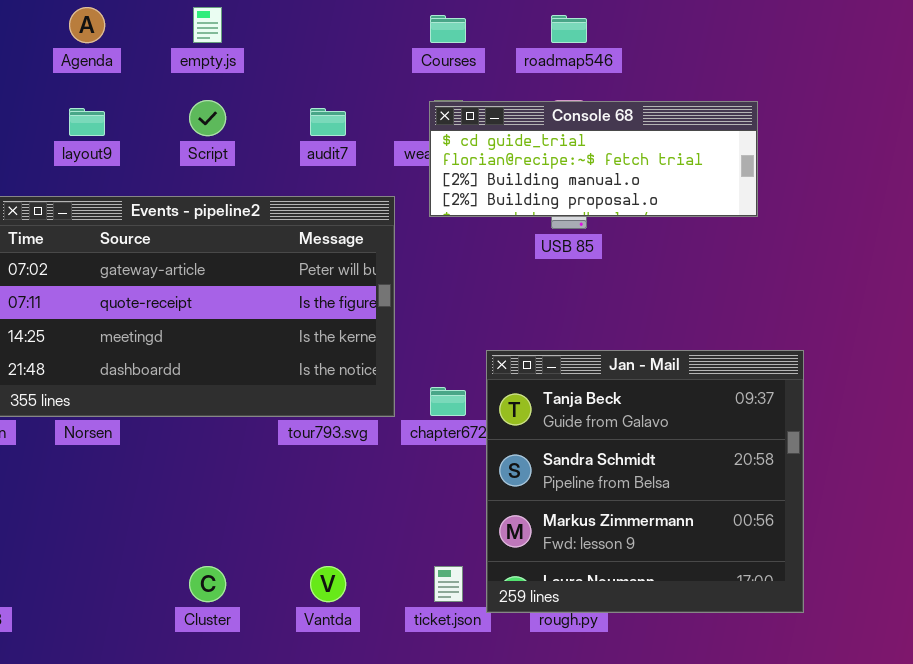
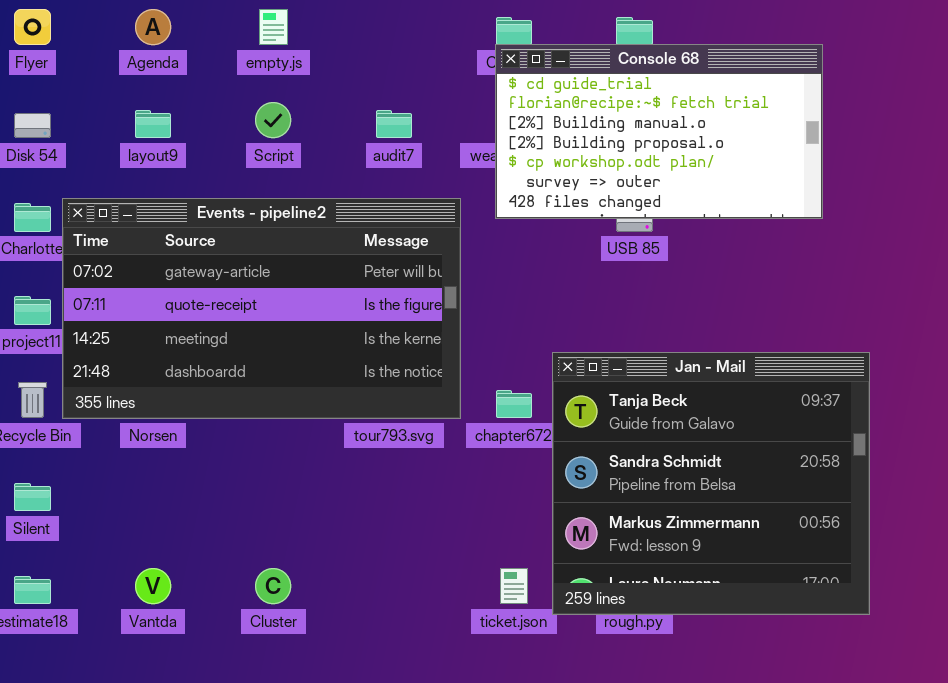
Console 68: [429,101,758,217] -> [495,44,823,219], resized
Vantda: [310,566,346,602] -> [135,568,171,604], moved

